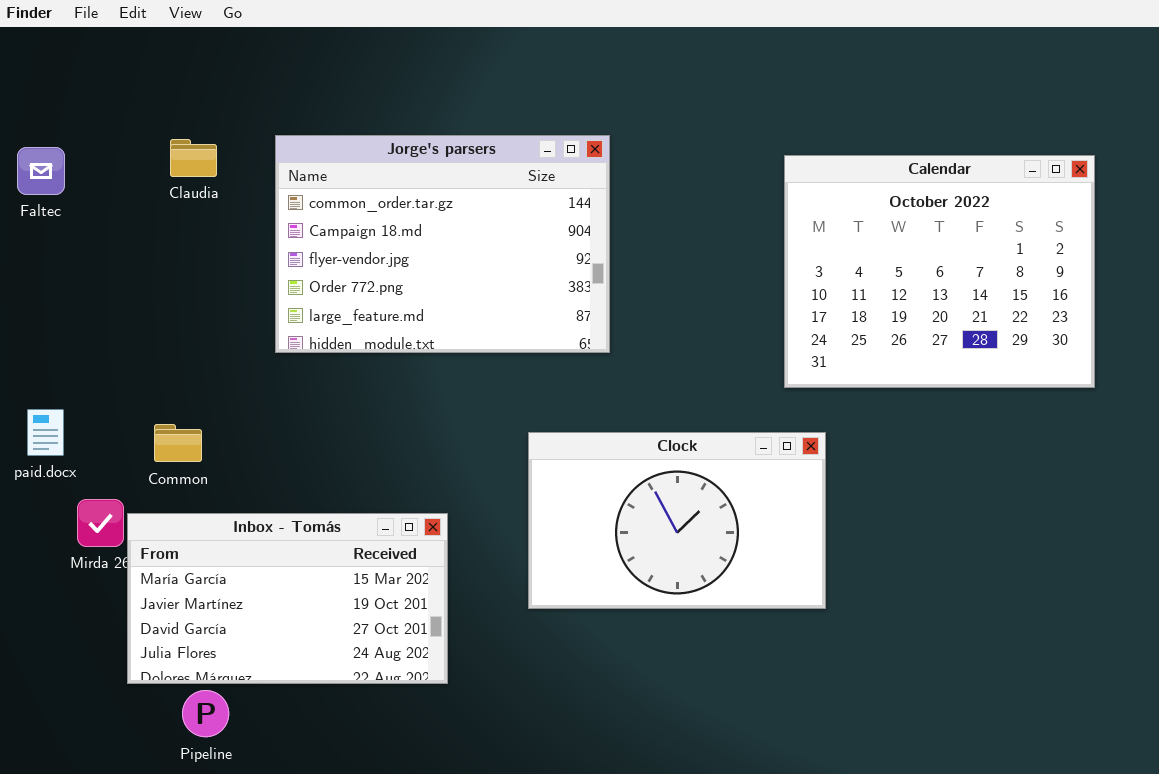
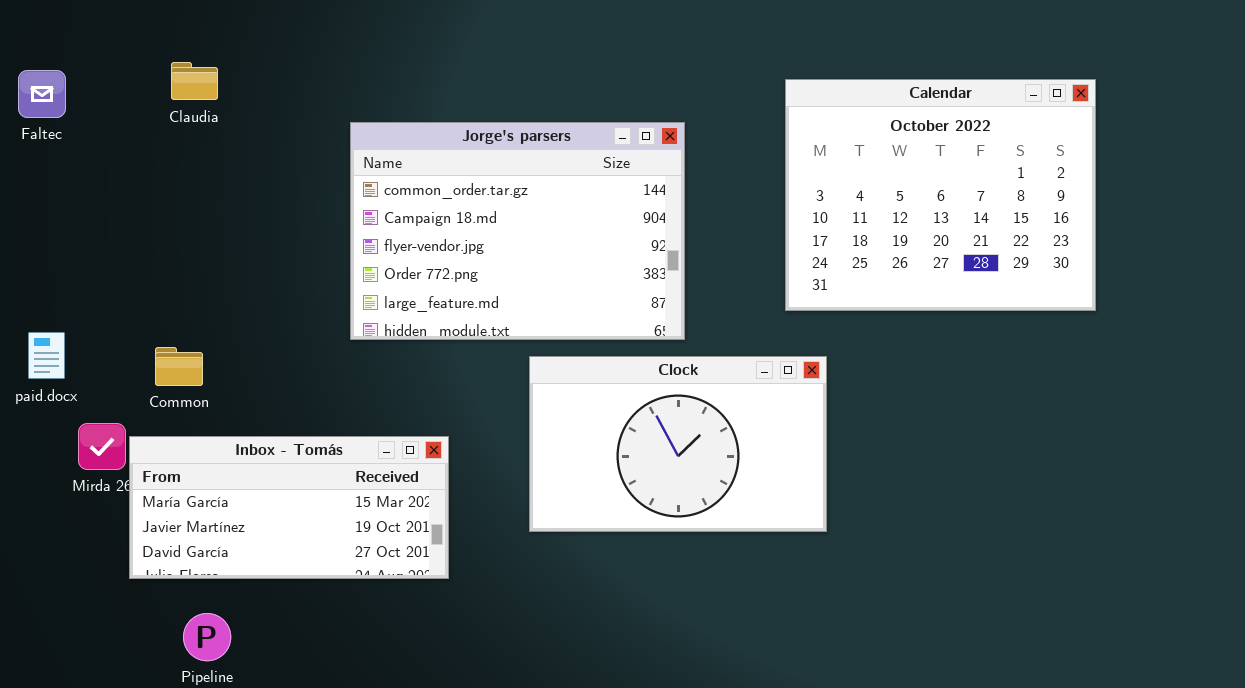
Jorge's parsers: [275,135,610,353] -> [350,122,685,340], moved
Inbox - Tomás: [127,513,448,684] -> [129,436,449,579], resized

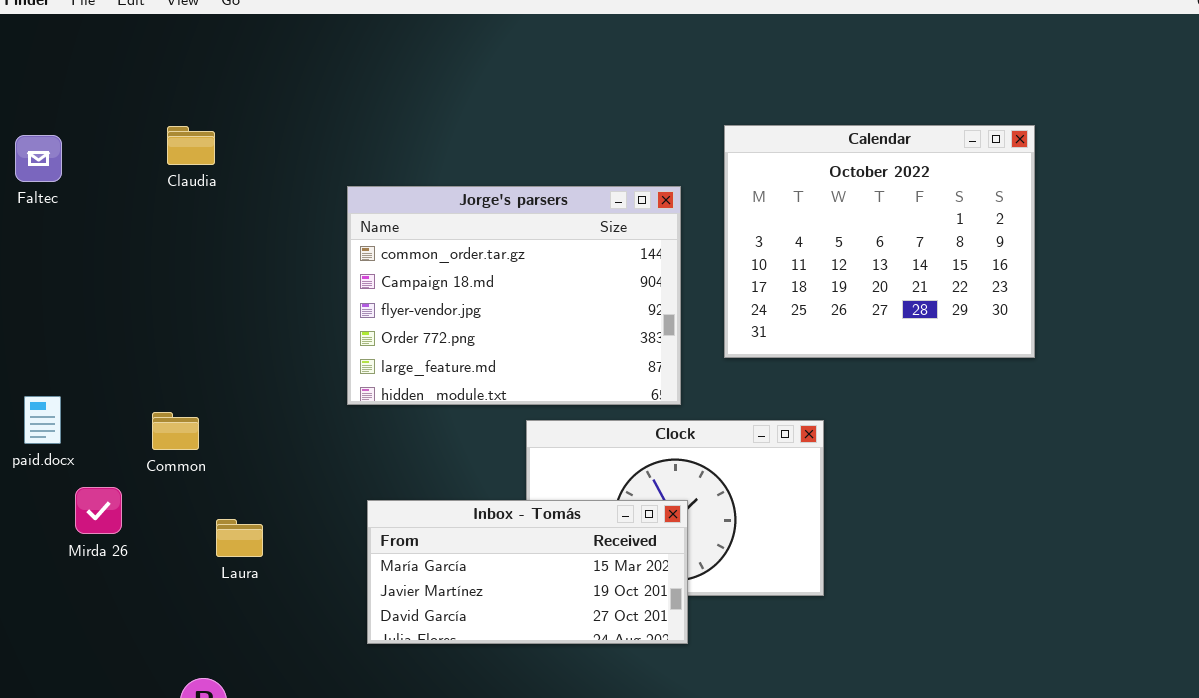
Calendar: [785,79,1096,311] -> [724,125,1035,358], moved
Inbox - Tomás: [129,436,449,579] -> [367,500,688,644], moved

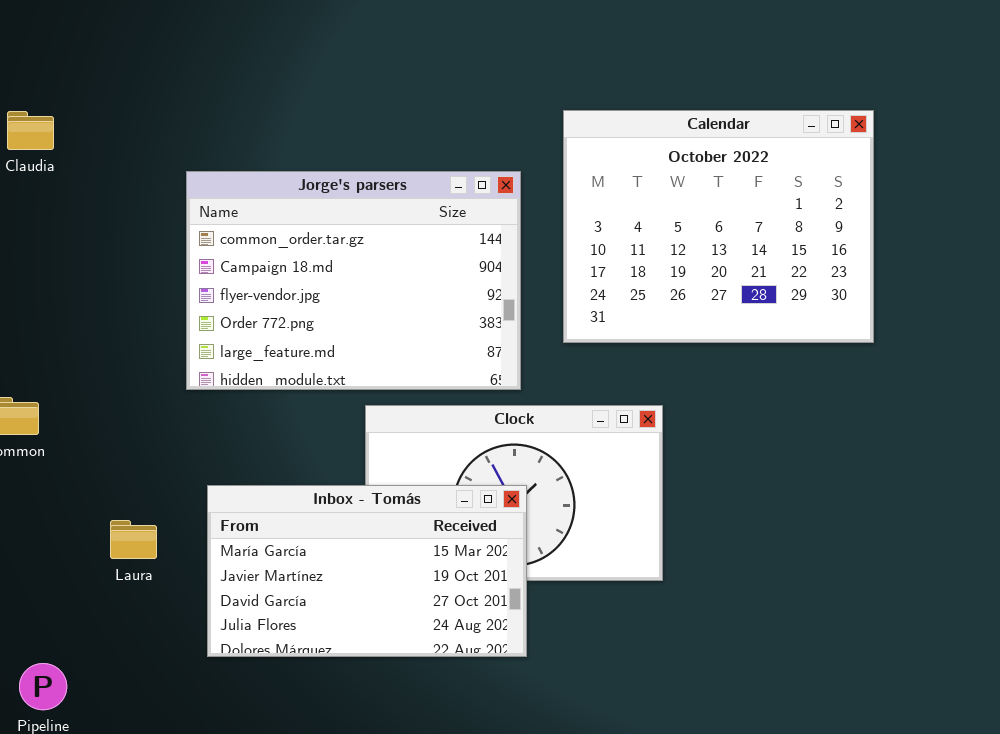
Inbox - Tomás: [367,500,688,644] -> [207,485,527,657], resized
Laura: [216,519,263,557] -> [110,520,157,559], moved

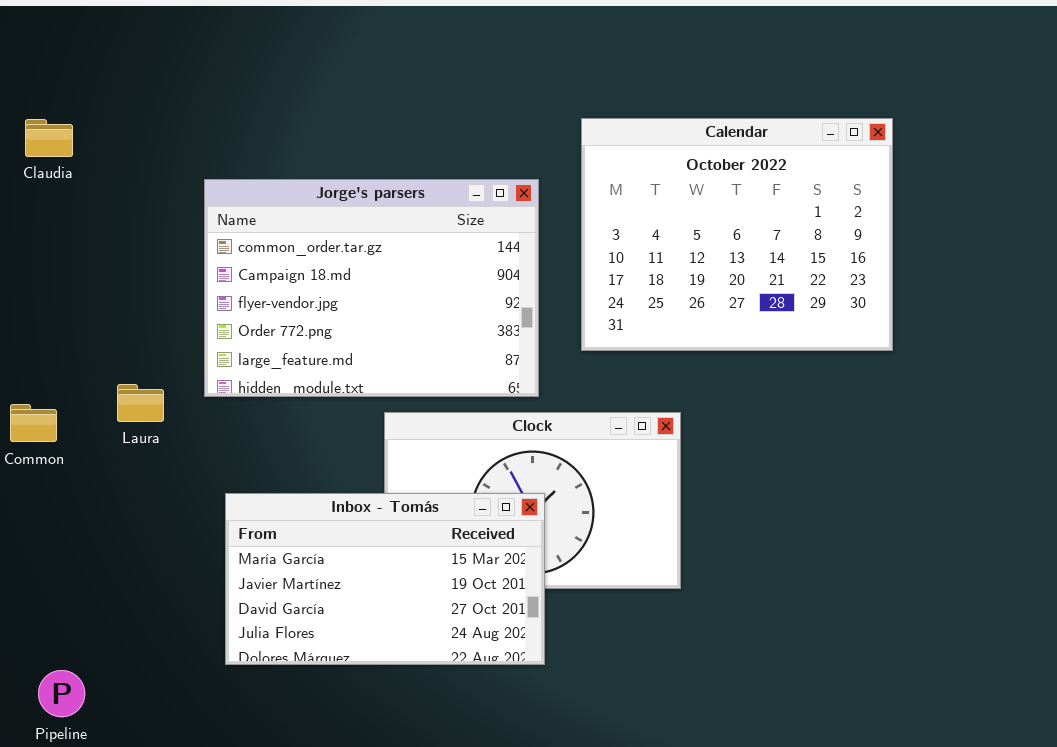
Laura: [110,520,157,559] -> [117,384,164,422], moved

